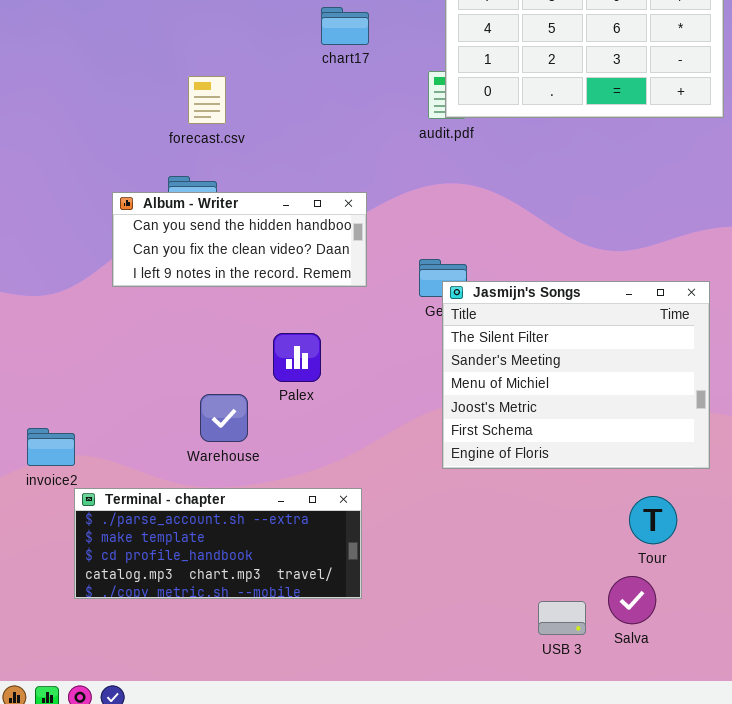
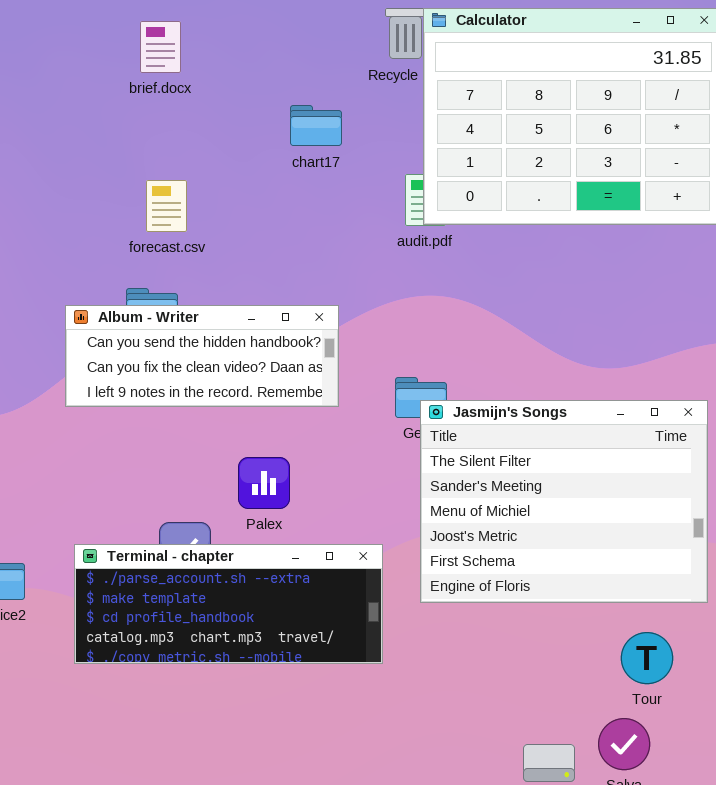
Terminal - chapter: [74,488,362,599] -> [74,544,383,664], moved

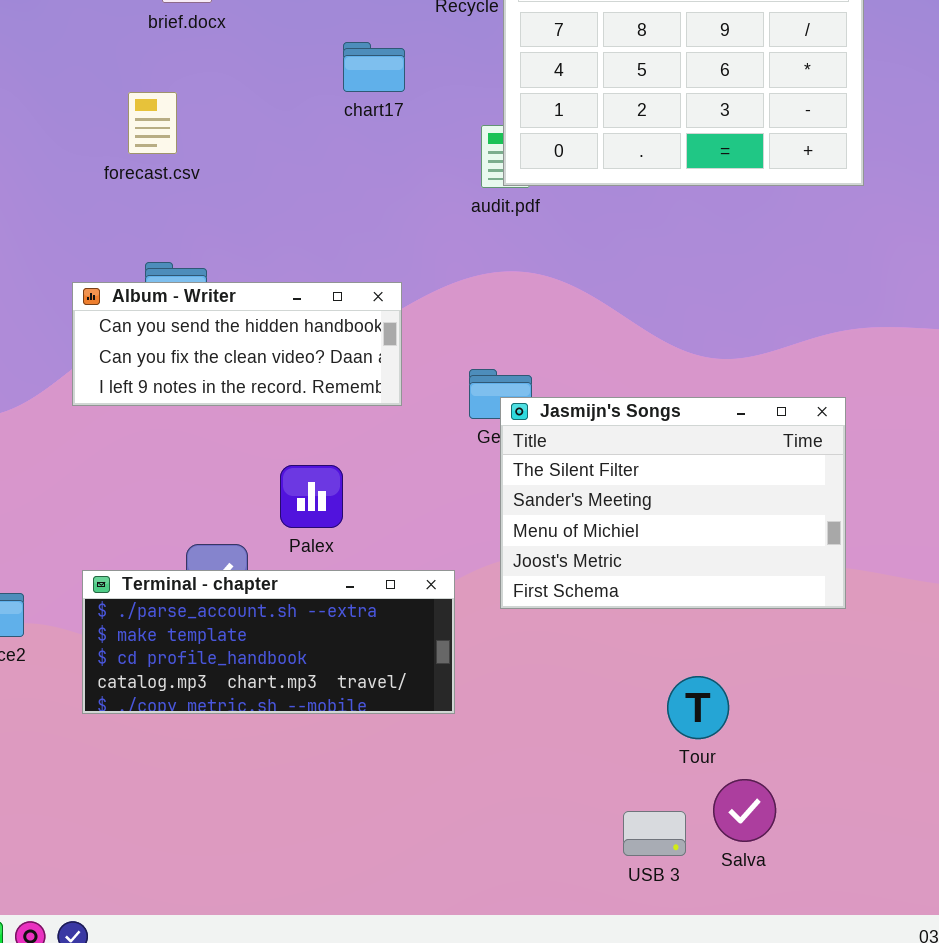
forecast.csv: [146,180,187,232] -> [128,92,177,154], moved
Jasmijn's Songs: [420,400,708,603] -> [500,397,846,609], resized
Tour: [621,632,673,684] -> [667,676,729,739], moved

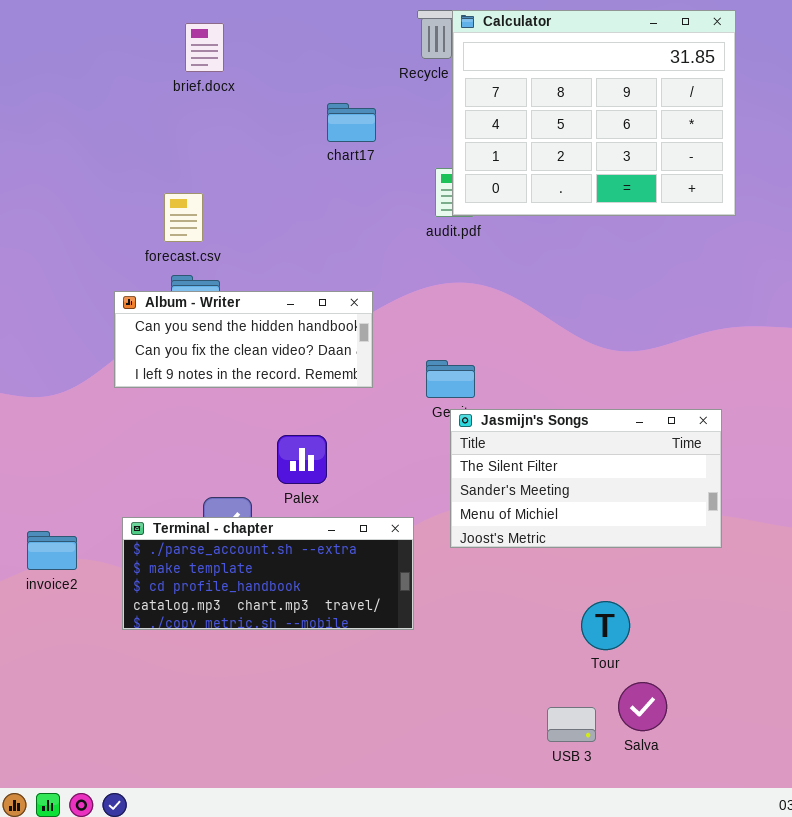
forecast.csv: [128,92,177,154] -> [164,193,203,242], moved
Jasmijn's Songs: [500,397,846,609] -> [450,409,722,548], resized

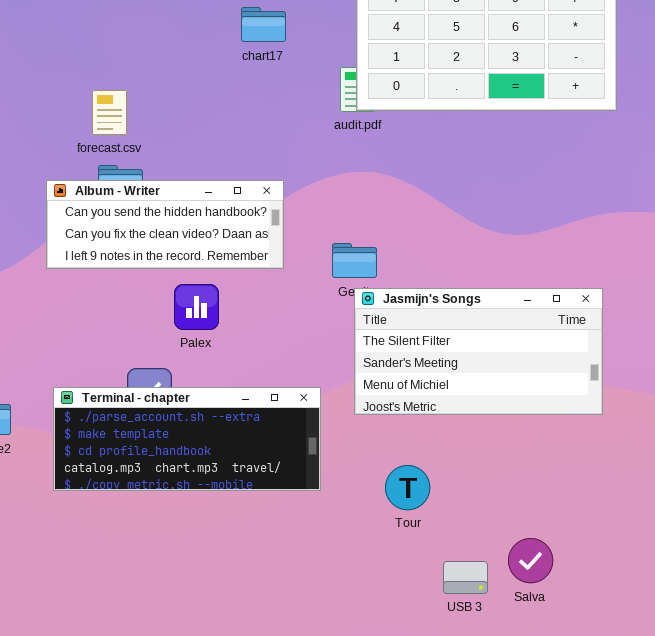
Palex: [277,435,327,484] -> [174,284,219,330], moved
Tour: [581,601,630,650] -> [385,465,430,510], moved

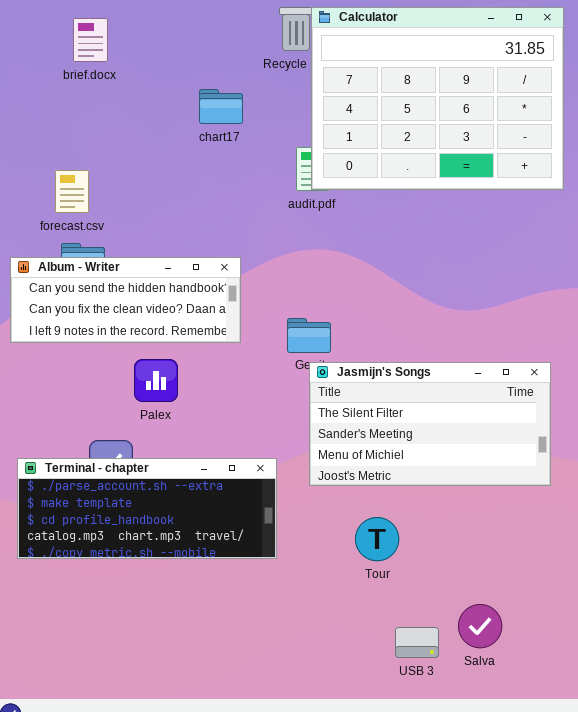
Tour: [385,465,430,510] -> [355,517,399,561], moved

